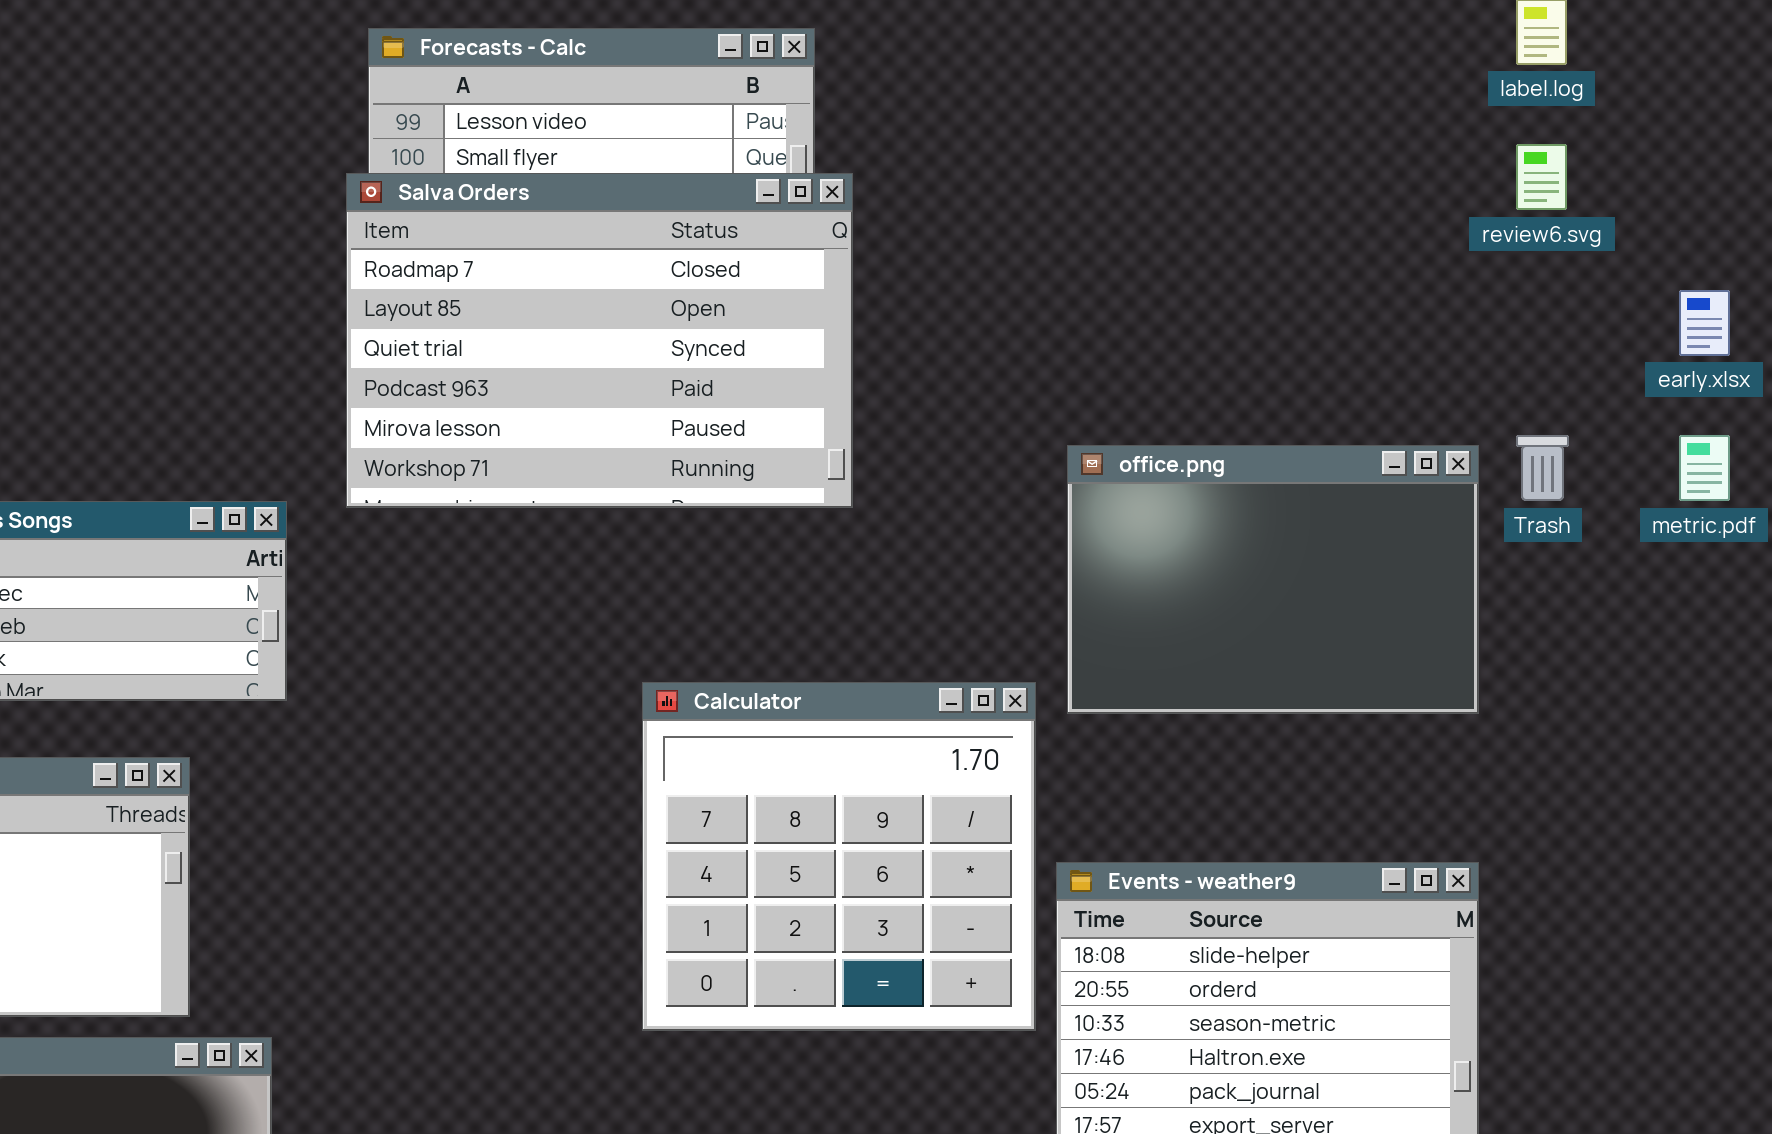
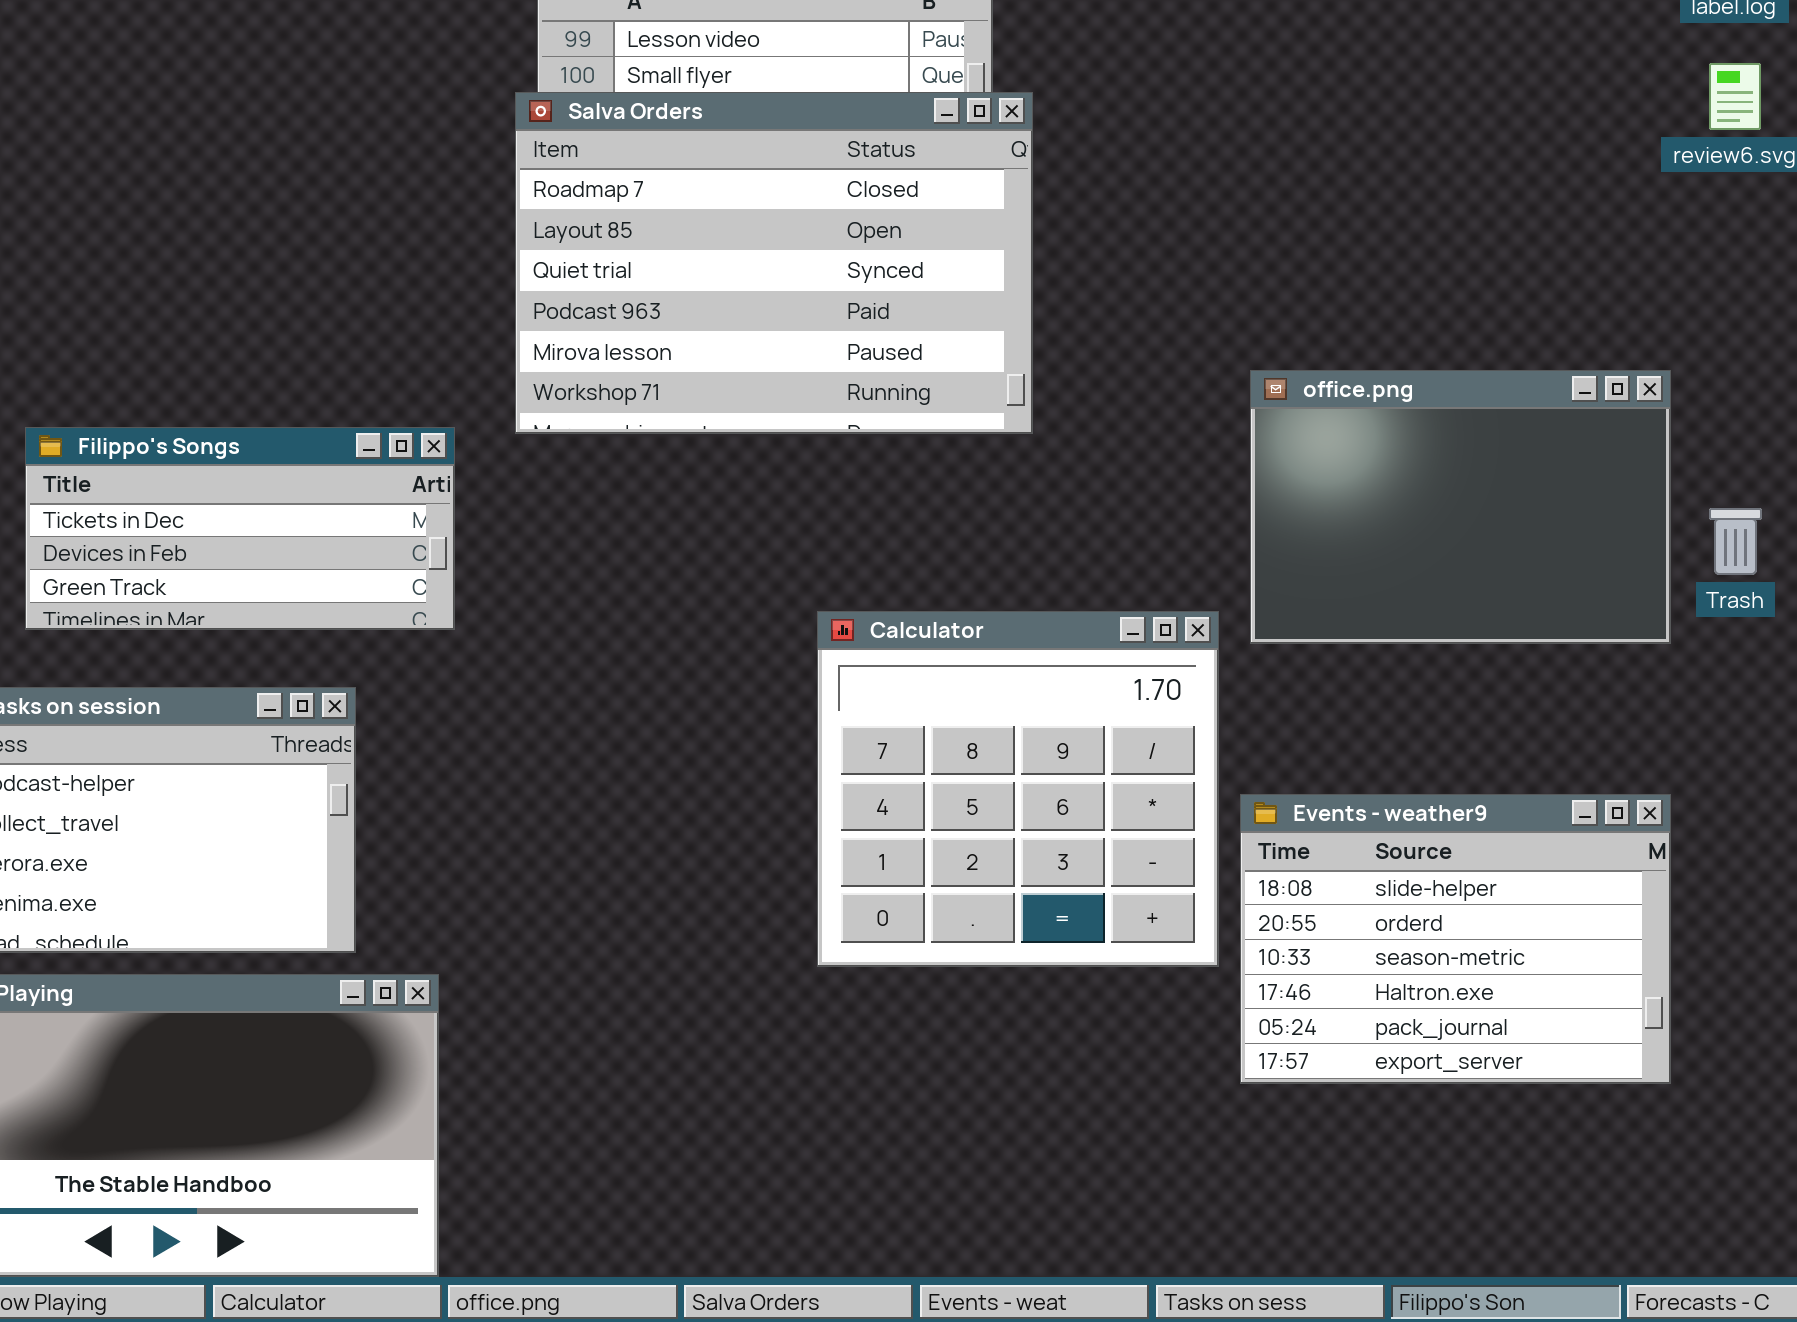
Trash: [1516,435,1569,501] -> [1709,508,1762,575], moved

